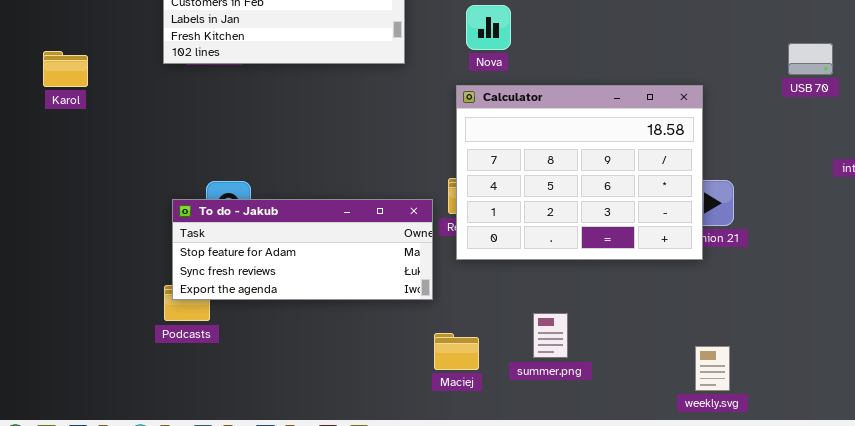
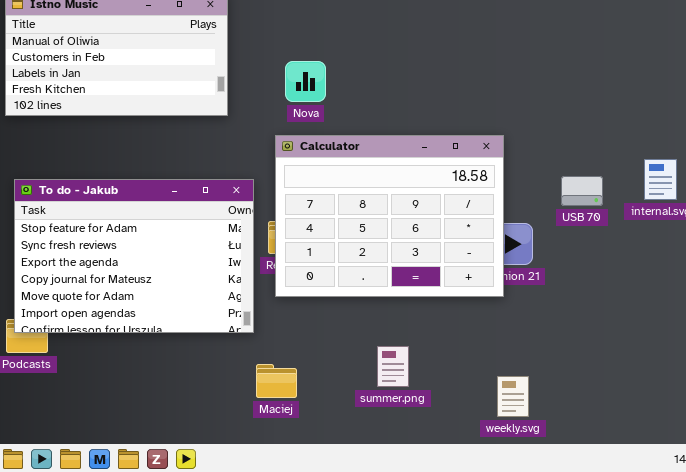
USB 70: [788,43,833,75] -> [561,176,603,206], moved
To do - Jakub: [172,199,433,300] -> [14,179,254,333], resized
summer.png: [533,313,568,358] -> [377,346,409,387], moved

